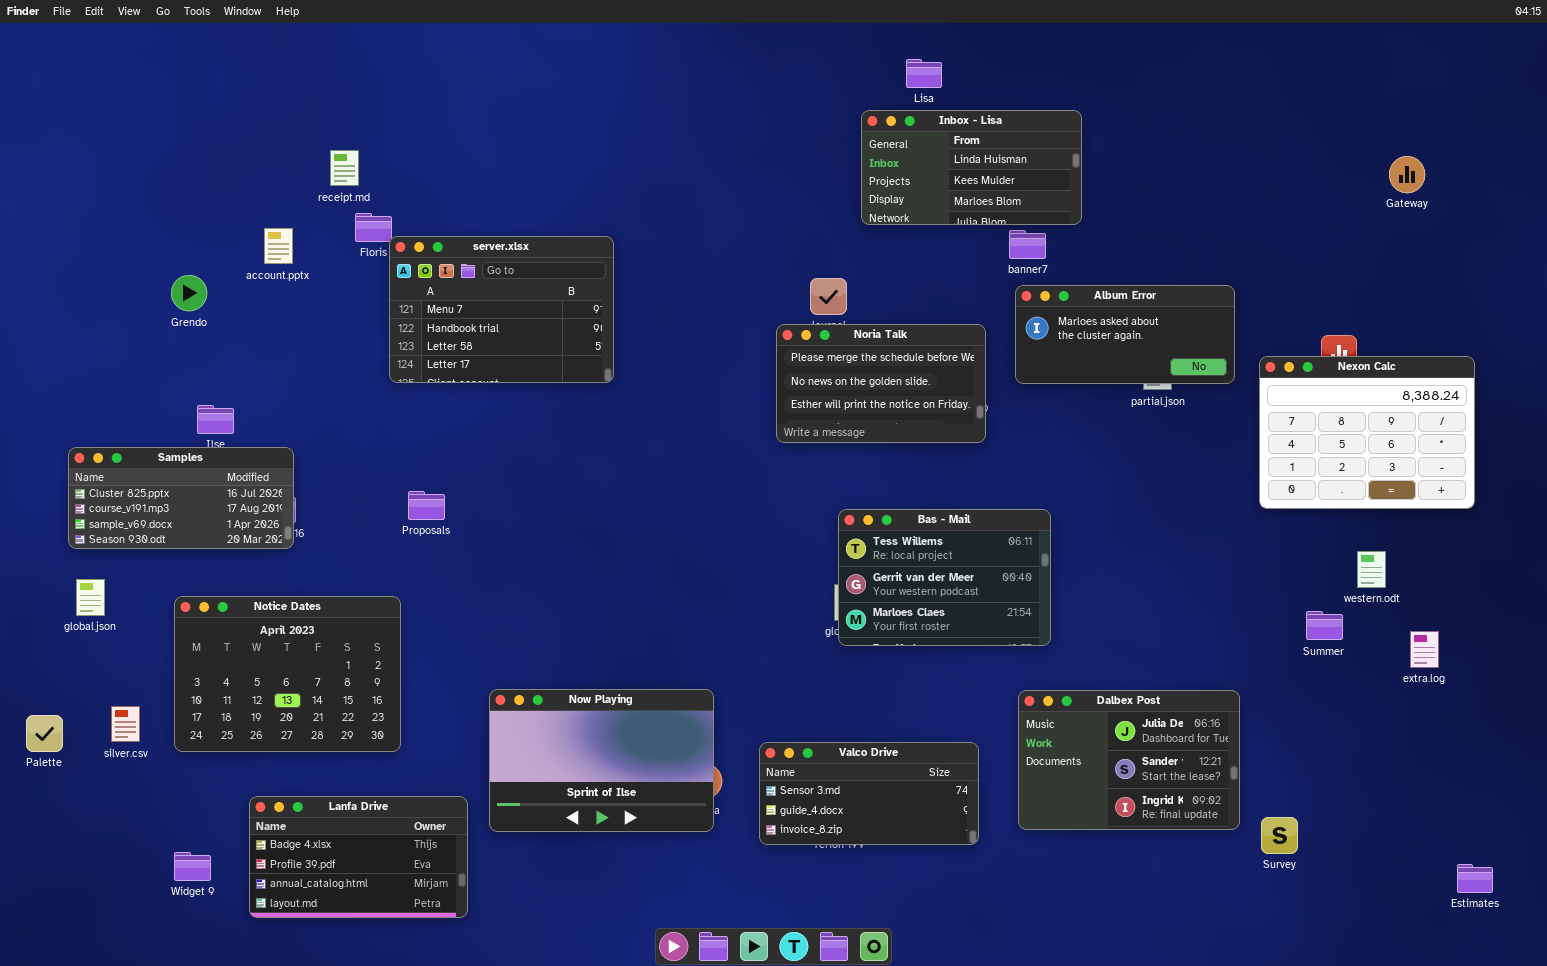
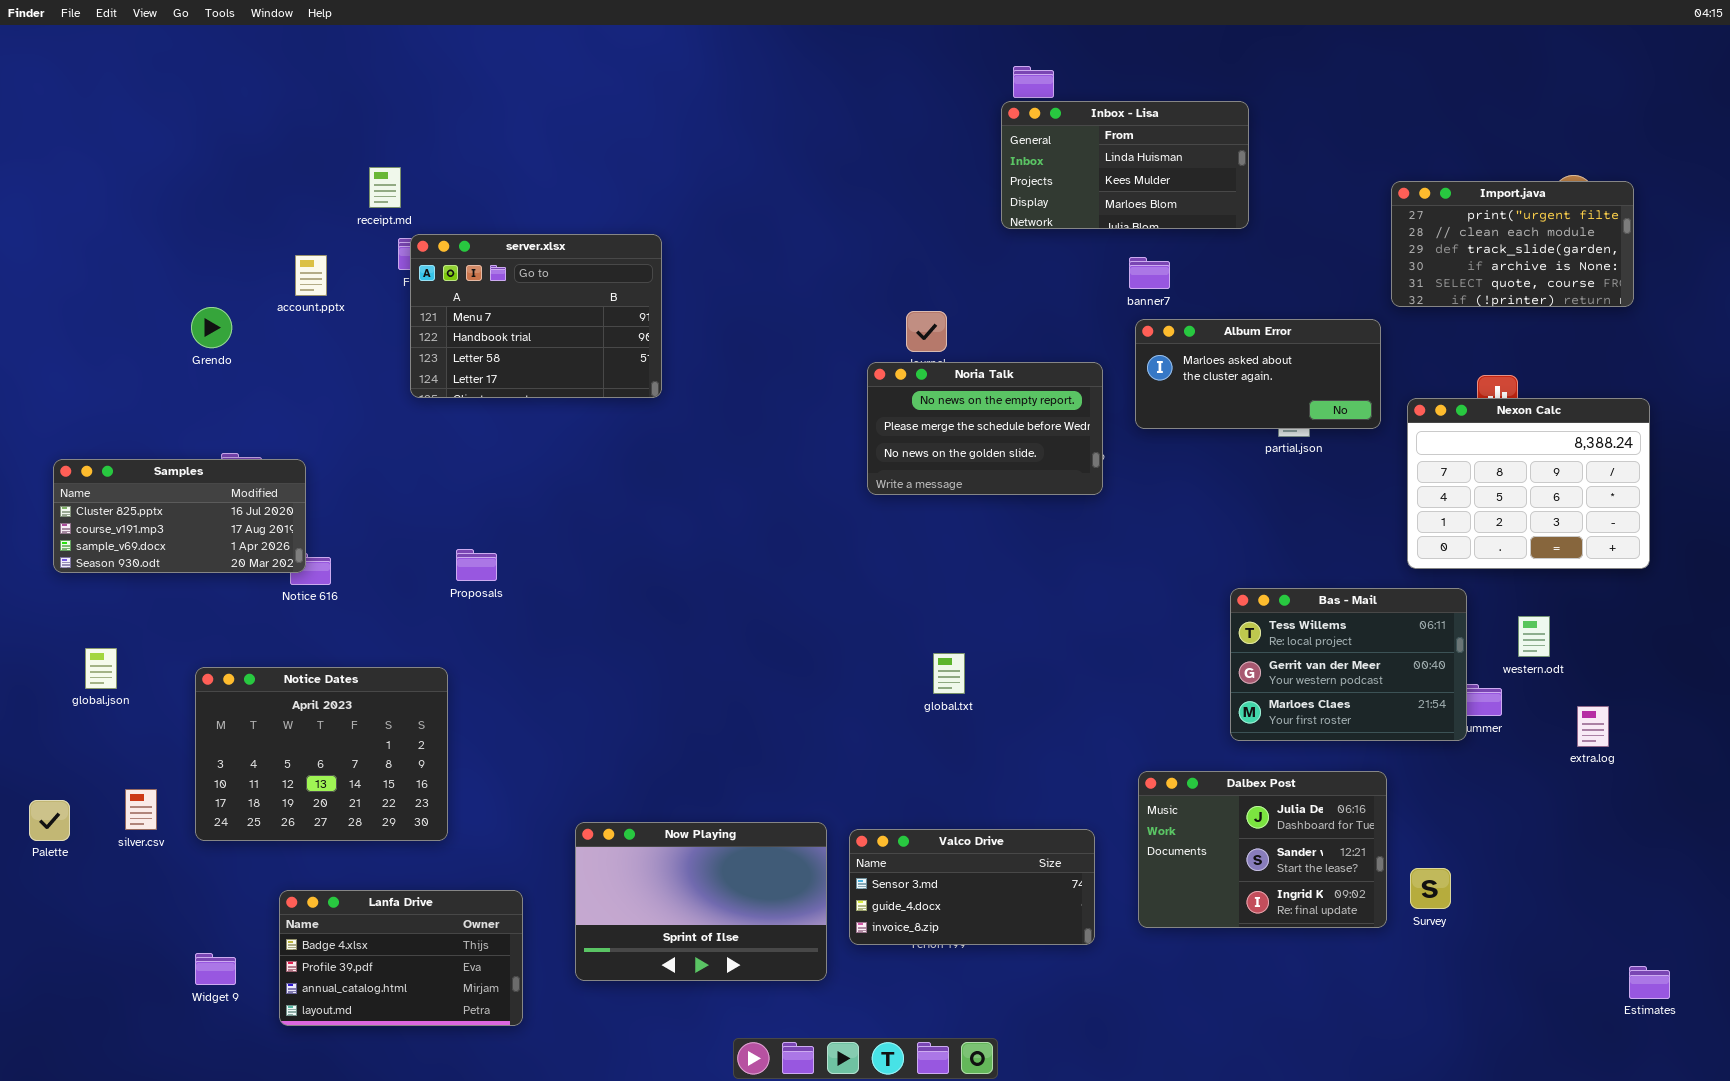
Inbox - Lisa: [861,110,1082,225] -> [1001,101,1249,229], moved
Import.java: none -> [1391,181,1634,307], opened
server.xlsx: [389,236,614,383] -> [410,234,662,398], moved
Noria Talk: [776,324,986,443] -> [867,362,1103,495], scrolled up 1 row
Samples: [68,447,294,549] -> [53,459,306,573], moved
Bas - Mail: [838,509,1051,646] -> [1230,588,1467,741], moved
Now Playing: [489,689,714,832] -> [575,822,827,981], moved
Survey: [1261,817,1298,854] -> [1410,868,1451,909], moved

